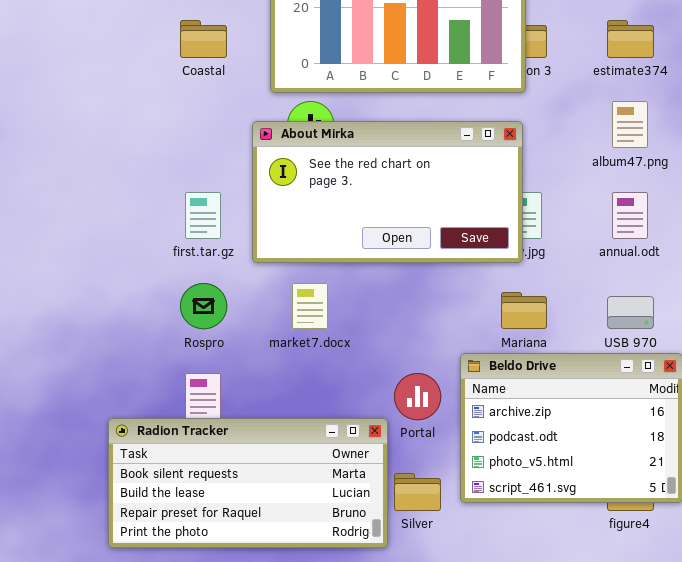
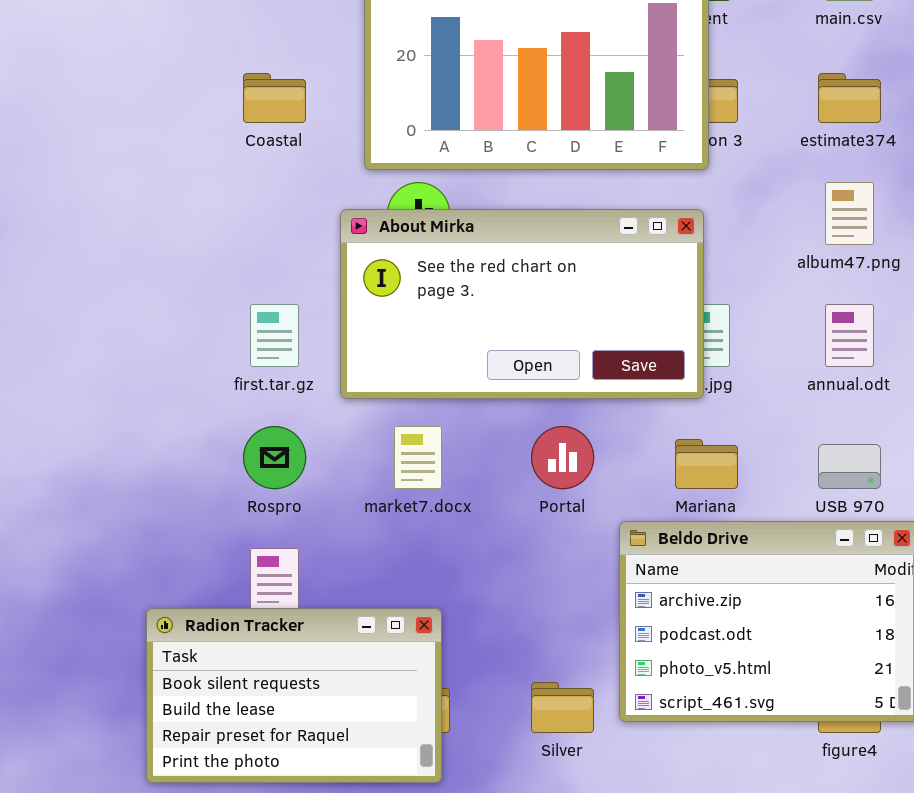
Portal: [394,373,441,420] -> [531,426,594,489], moved
Radion Tracker: [108,418,388,548] -> [146,608,442,783], resized

